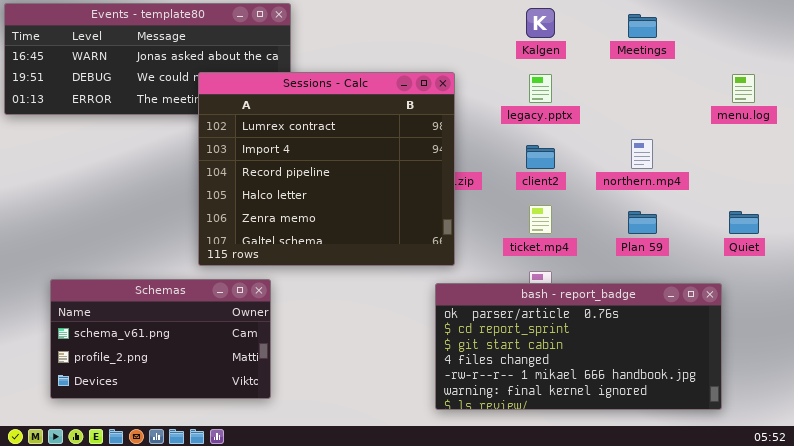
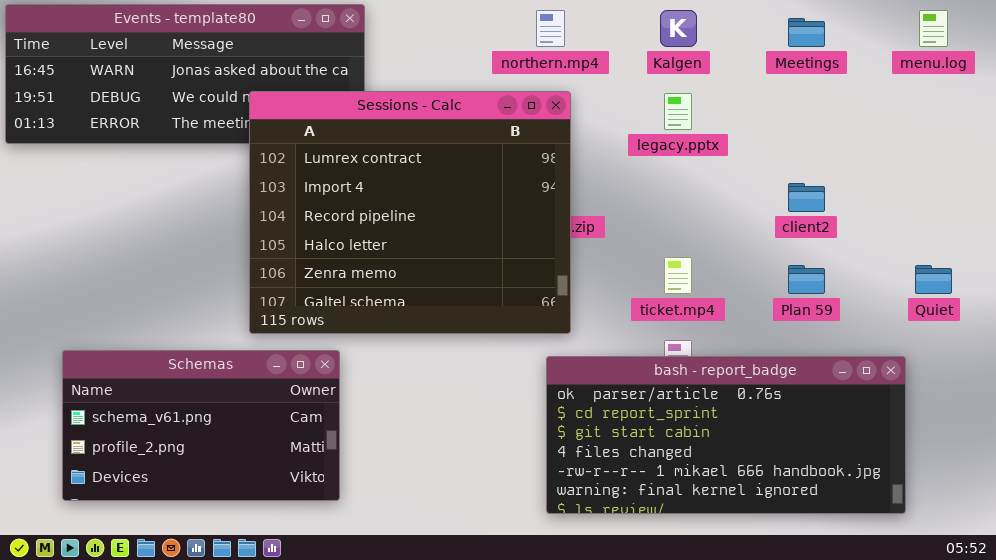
menu.log: [732,74,755,103] -> [919,10,948,47], moved
northern.mp4: [631,139,653,169] -> [536,10,565,47], moved
client2: [526,145,555,169] -> [788,183,825,212], moved

